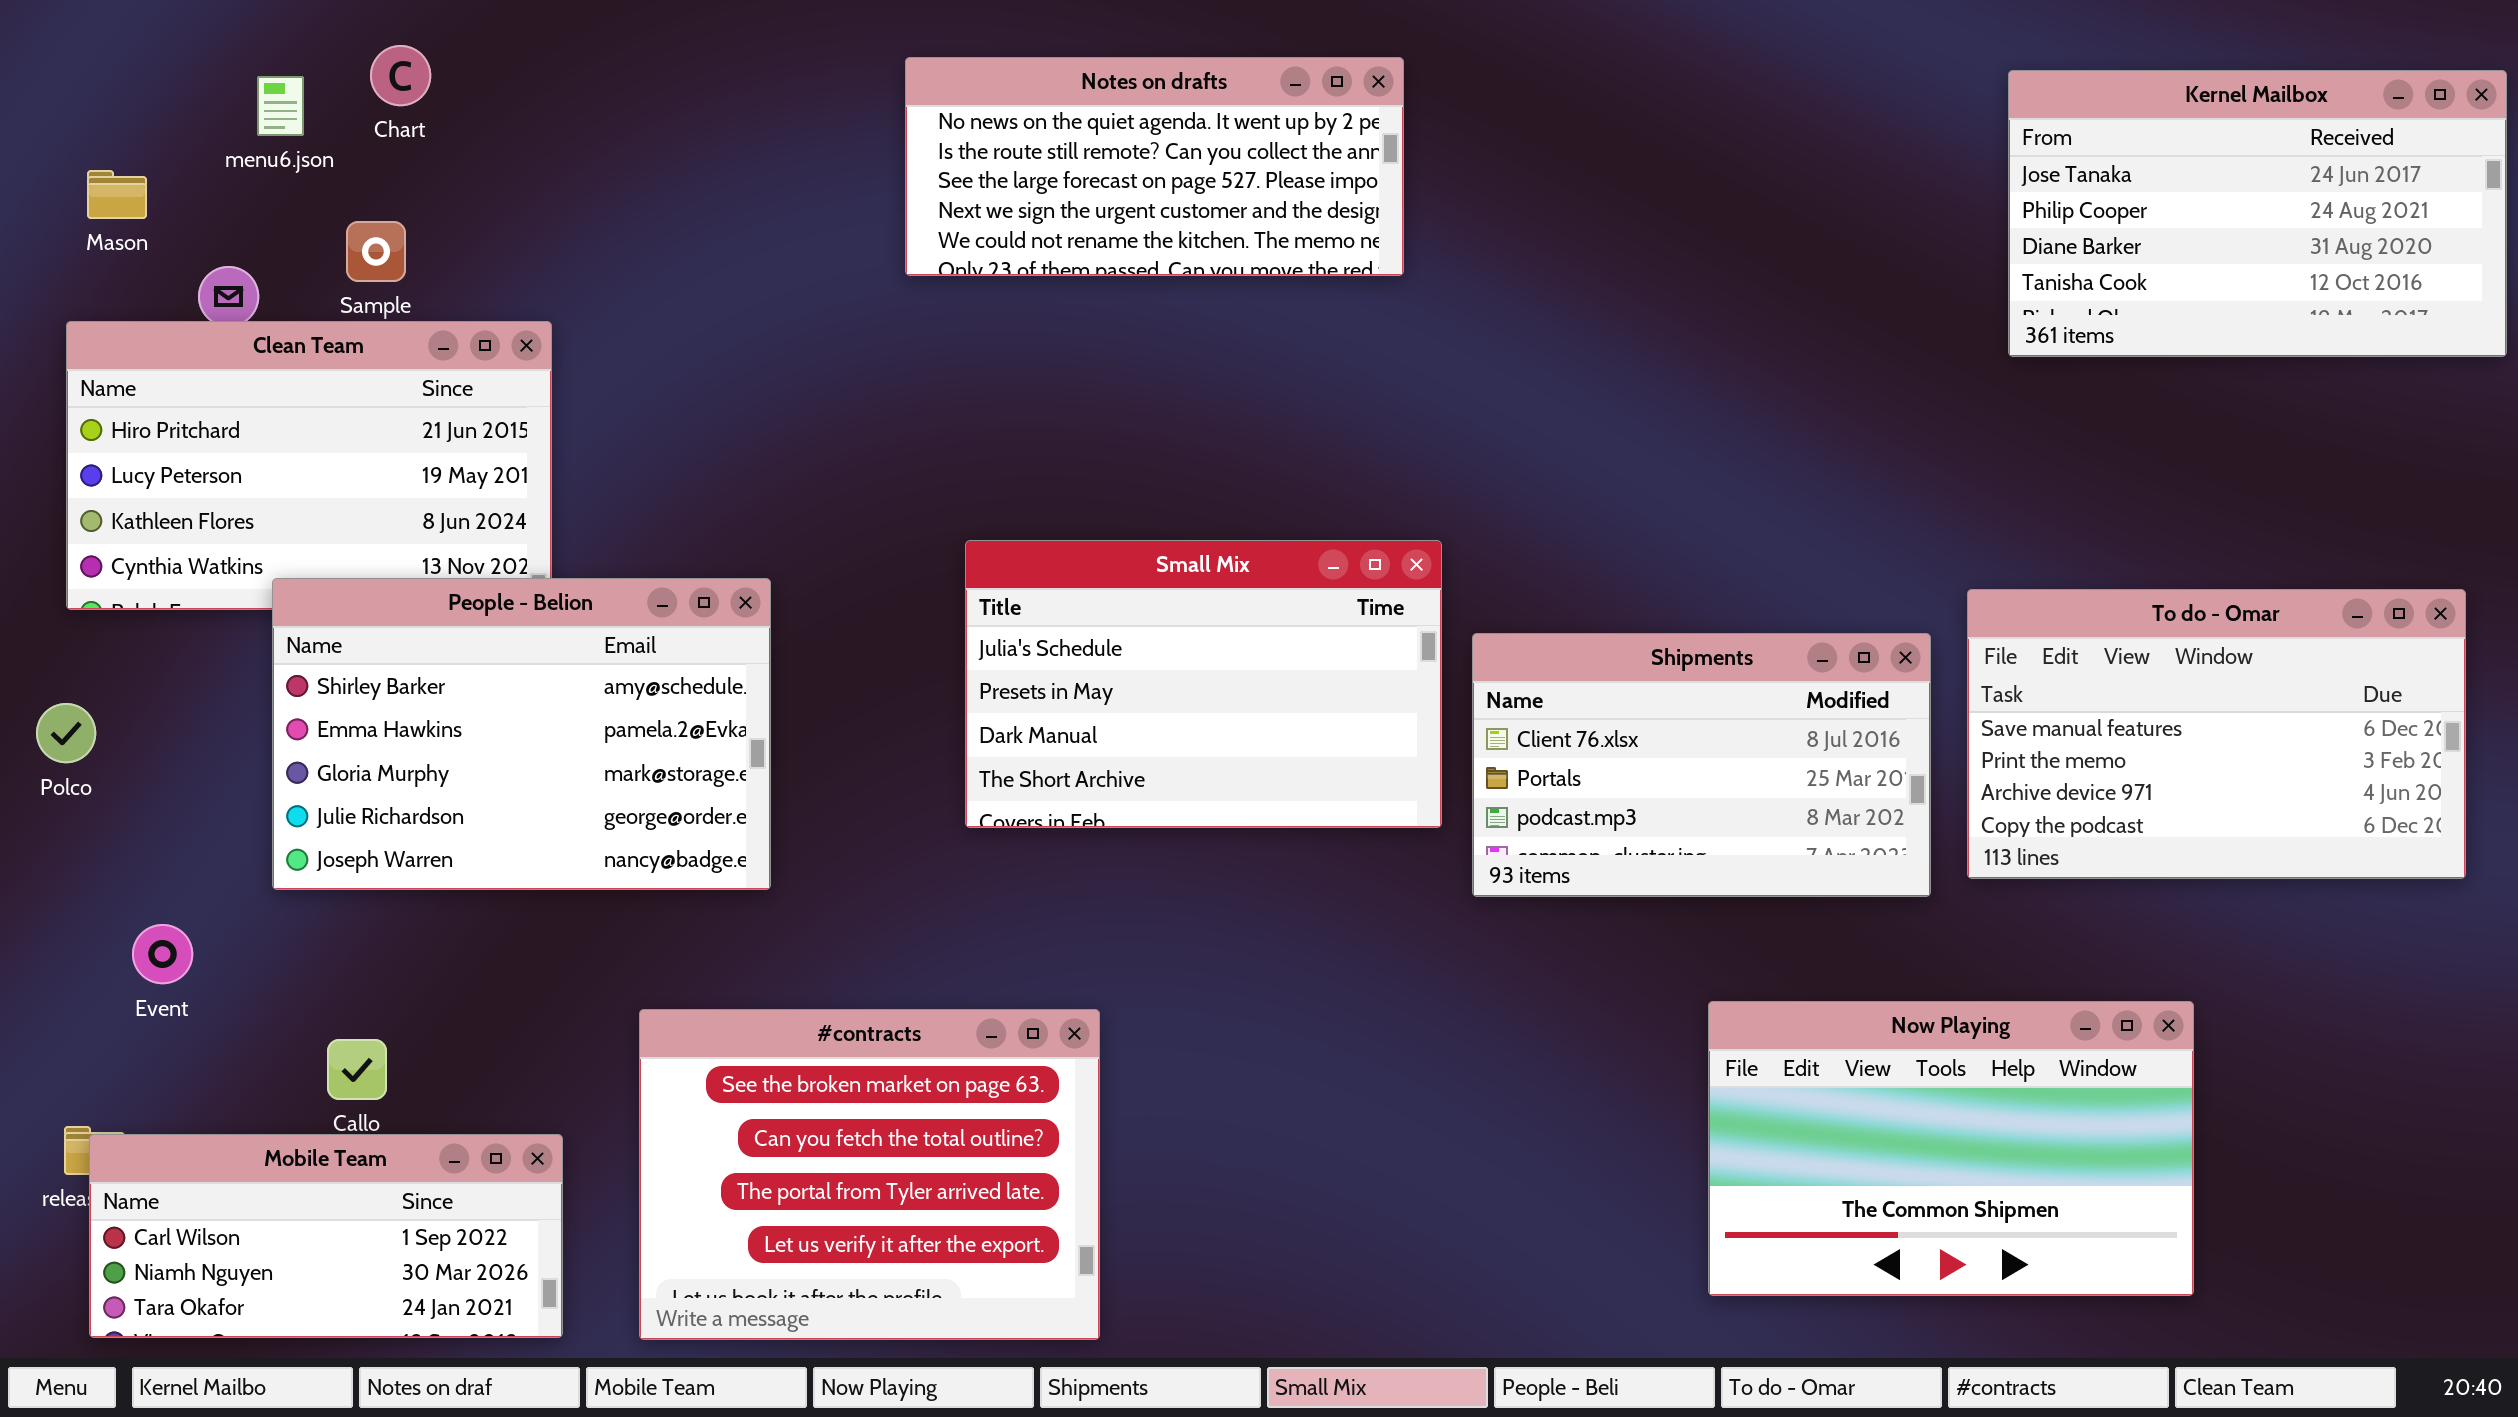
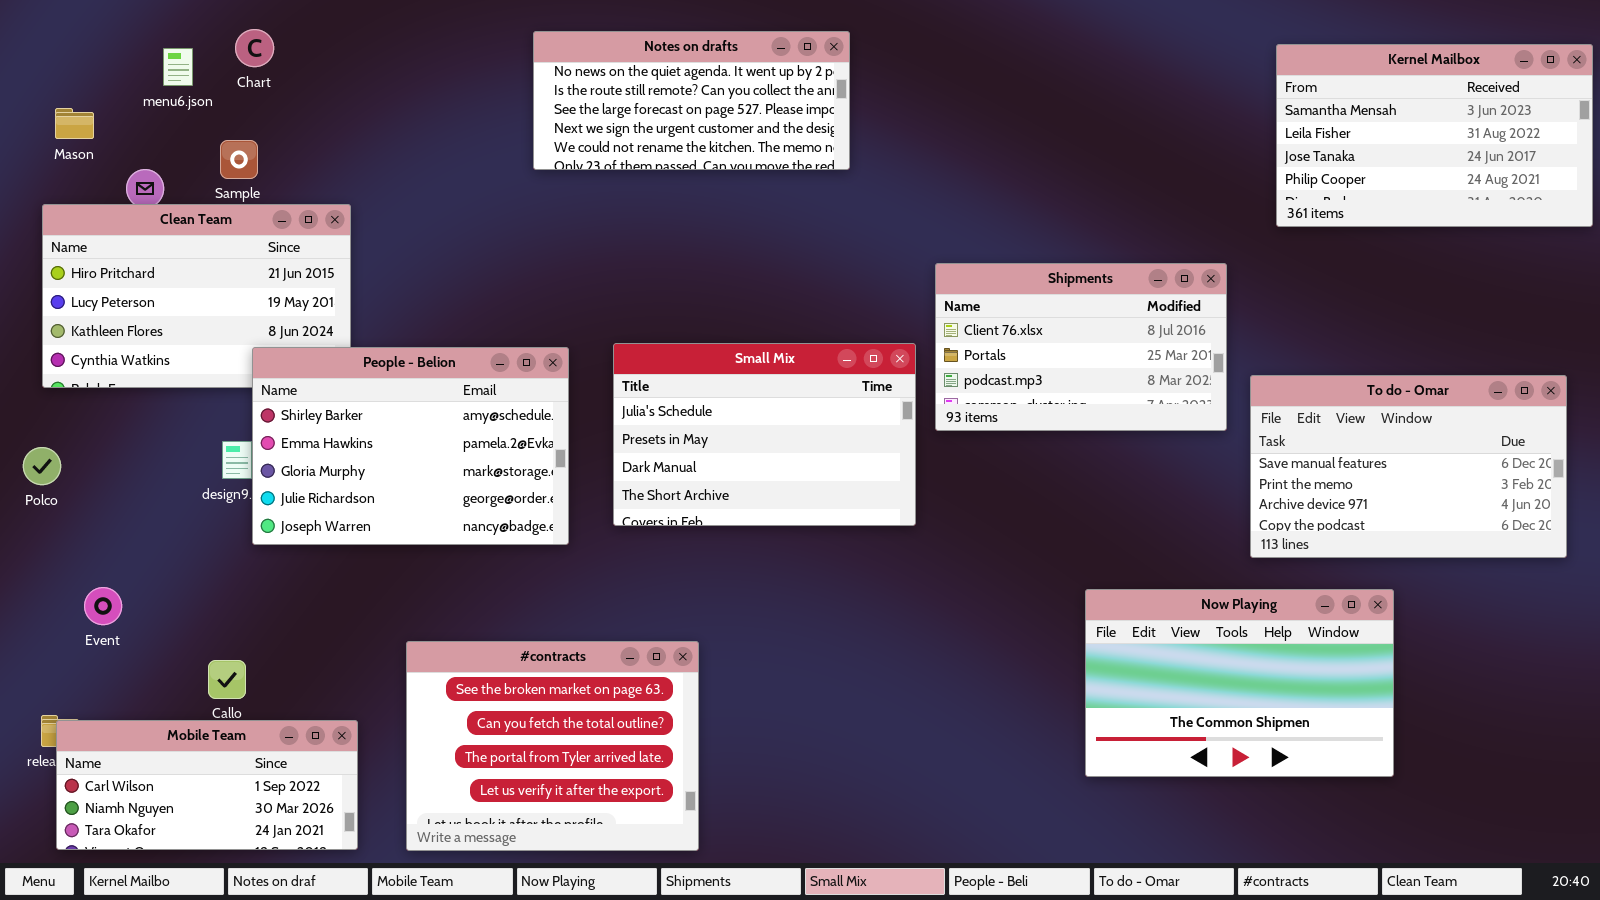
Notes on drafts: [905,57,1404,276] -> [533,31,850,170], moved
Kernel Mailbox: [2008,70,2507,357] -> [1276,44,1593,227], scrolled up 2 rows
People - Belion: [272,578,771,890] -> [252,347,569,545], moved
Shipments: [1472,633,1931,897] -> [935,263,1227,431], moved
Now Playing: [1708,1001,2194,1296] -> [1085,589,1394,777], moved

